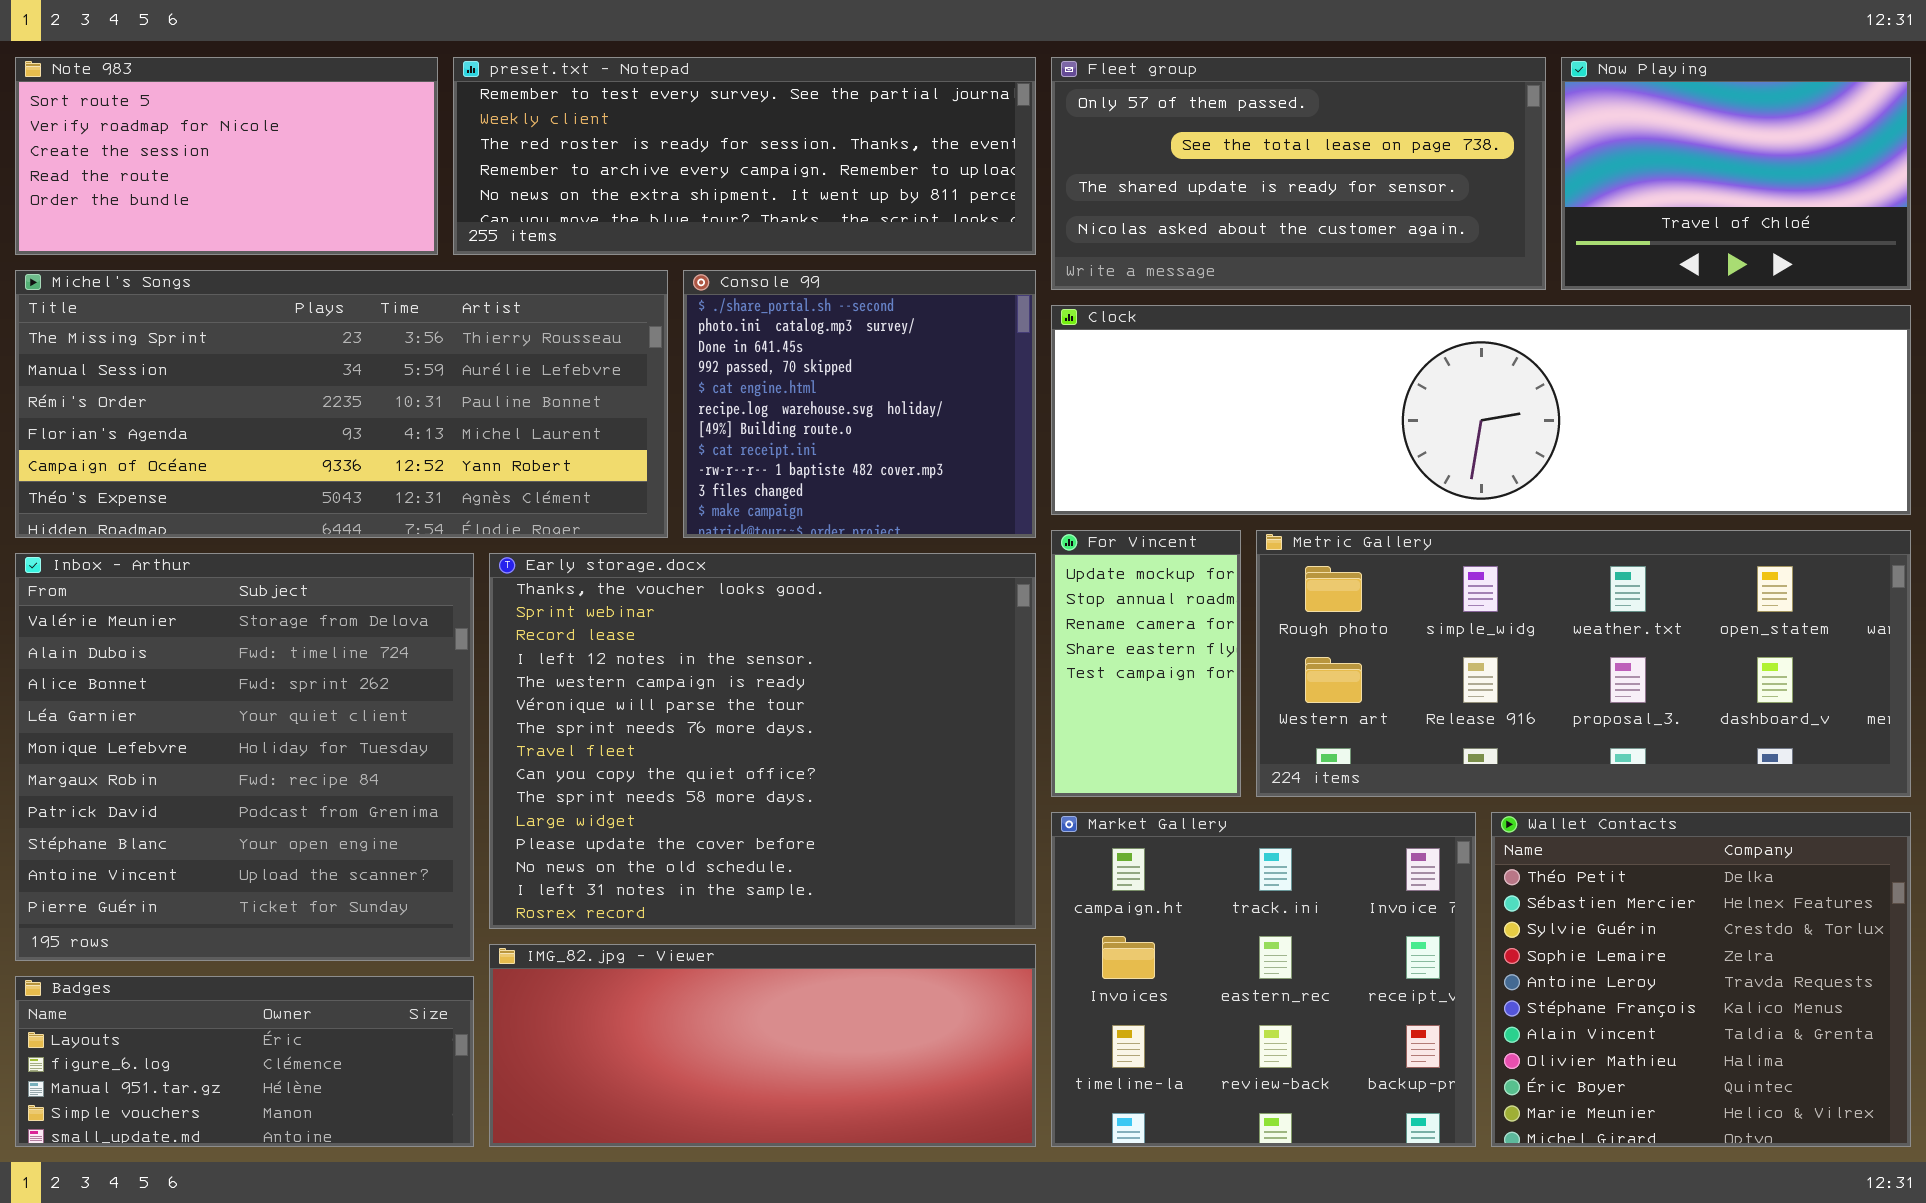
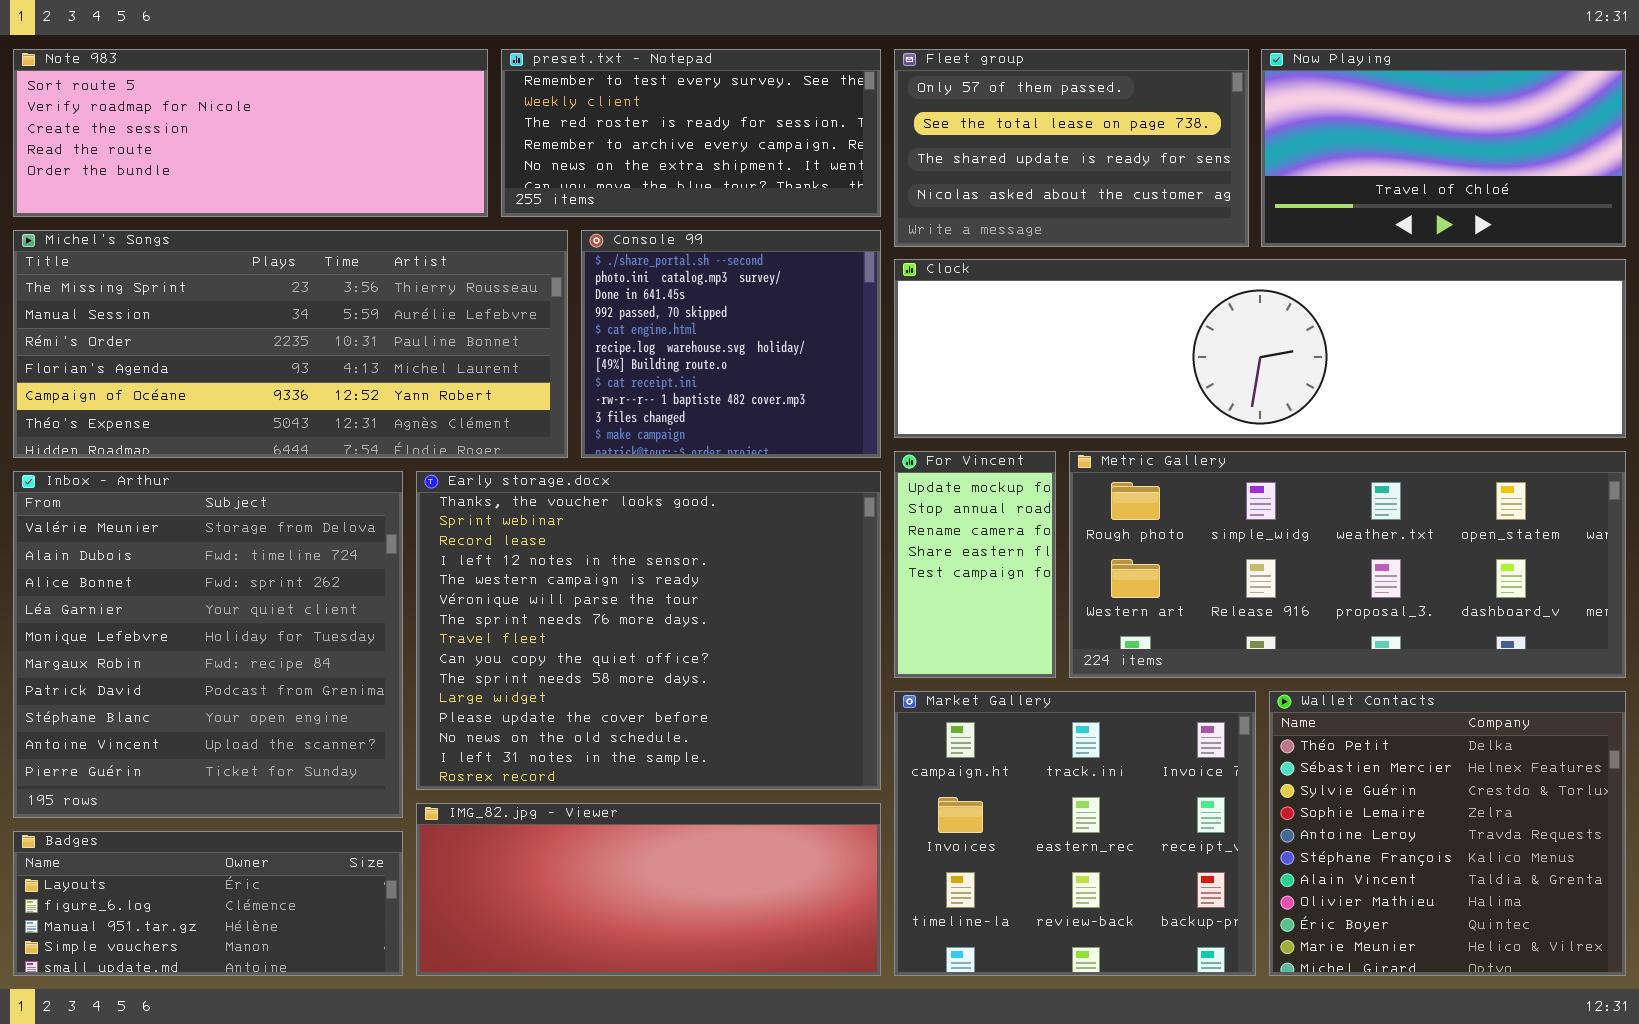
Note 983: [15,57,438,255] -> [13,49,488,217], resized
preset.txt - Notepad: [453,57,1036,255] -> [501,49,881,217], resized
Fleet group: [1051,57,1546,290] -> [894,49,1249,247], resized
Now Playing: [1561,57,1911,290] -> [1261,49,1626,247], resized

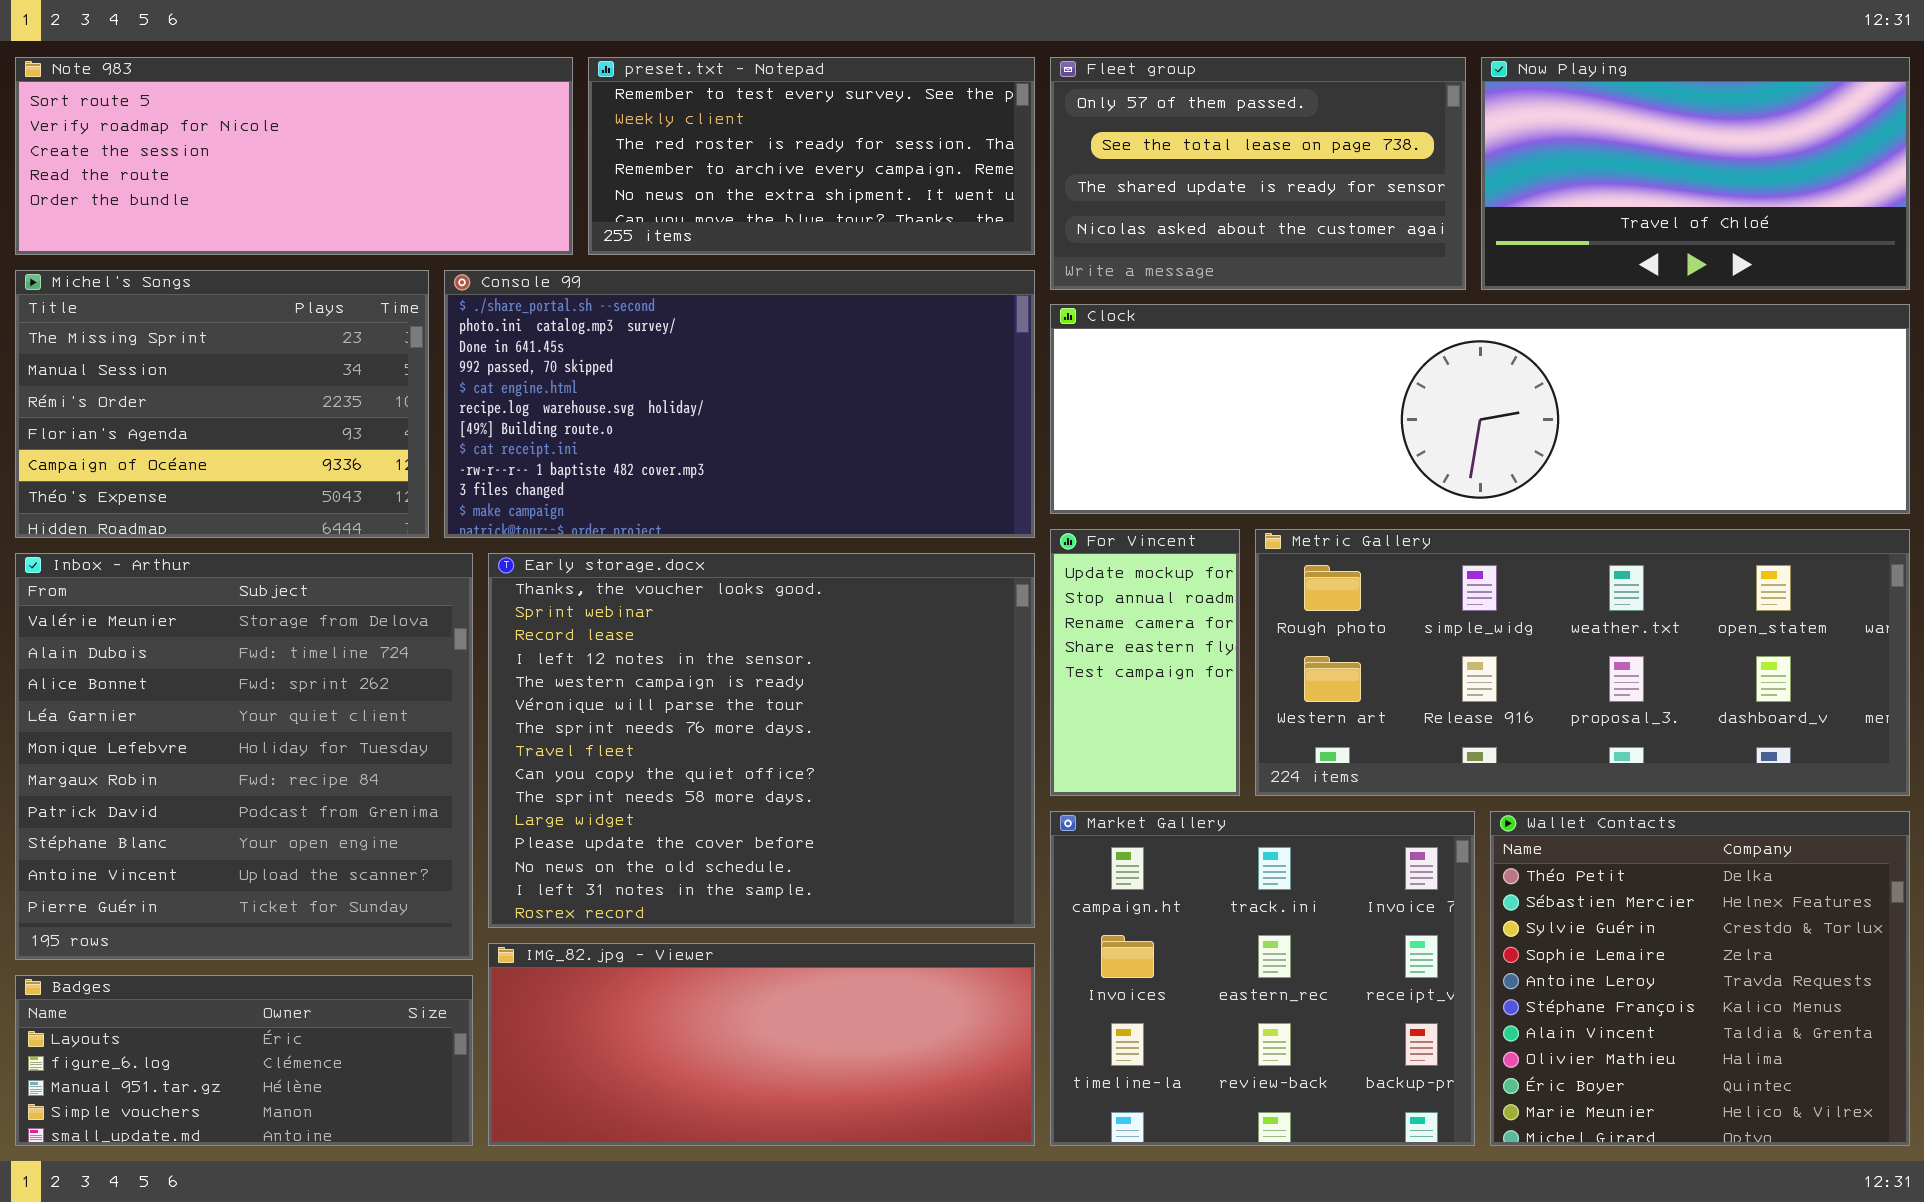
Michel's Songs: [13,230,568,458] -> [15,270,429,538], resized
Console 99: [581,230,881,458] -> [444,270,1035,538], resized

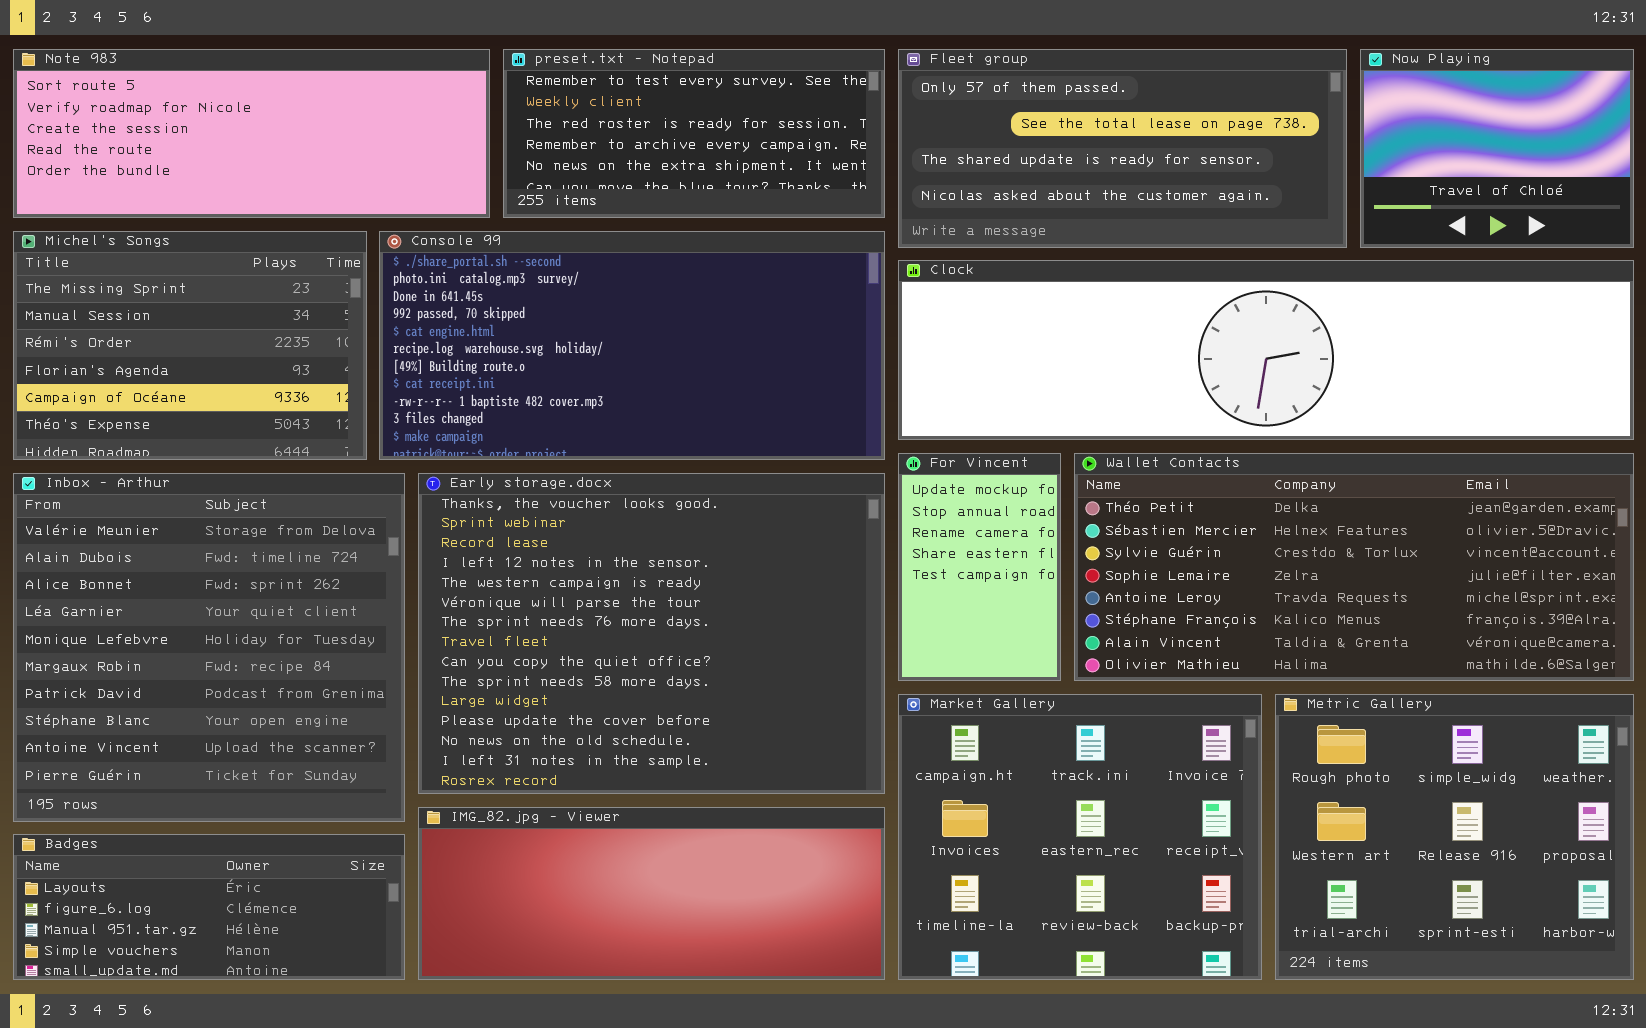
Fleet group: [1050,57,1466,290] -> [898,49,1347,248], resized
Now Playing: [1481,57,1910,290] -> [1360,49,1634,248], resized
Metric Gallery: [1255,529,1910,796] -> [1275,694,1634,980], moved, resized
Wallet Contacts: [1490,811,1910,1146] -> [1074,453,1634,681], moved, resized

